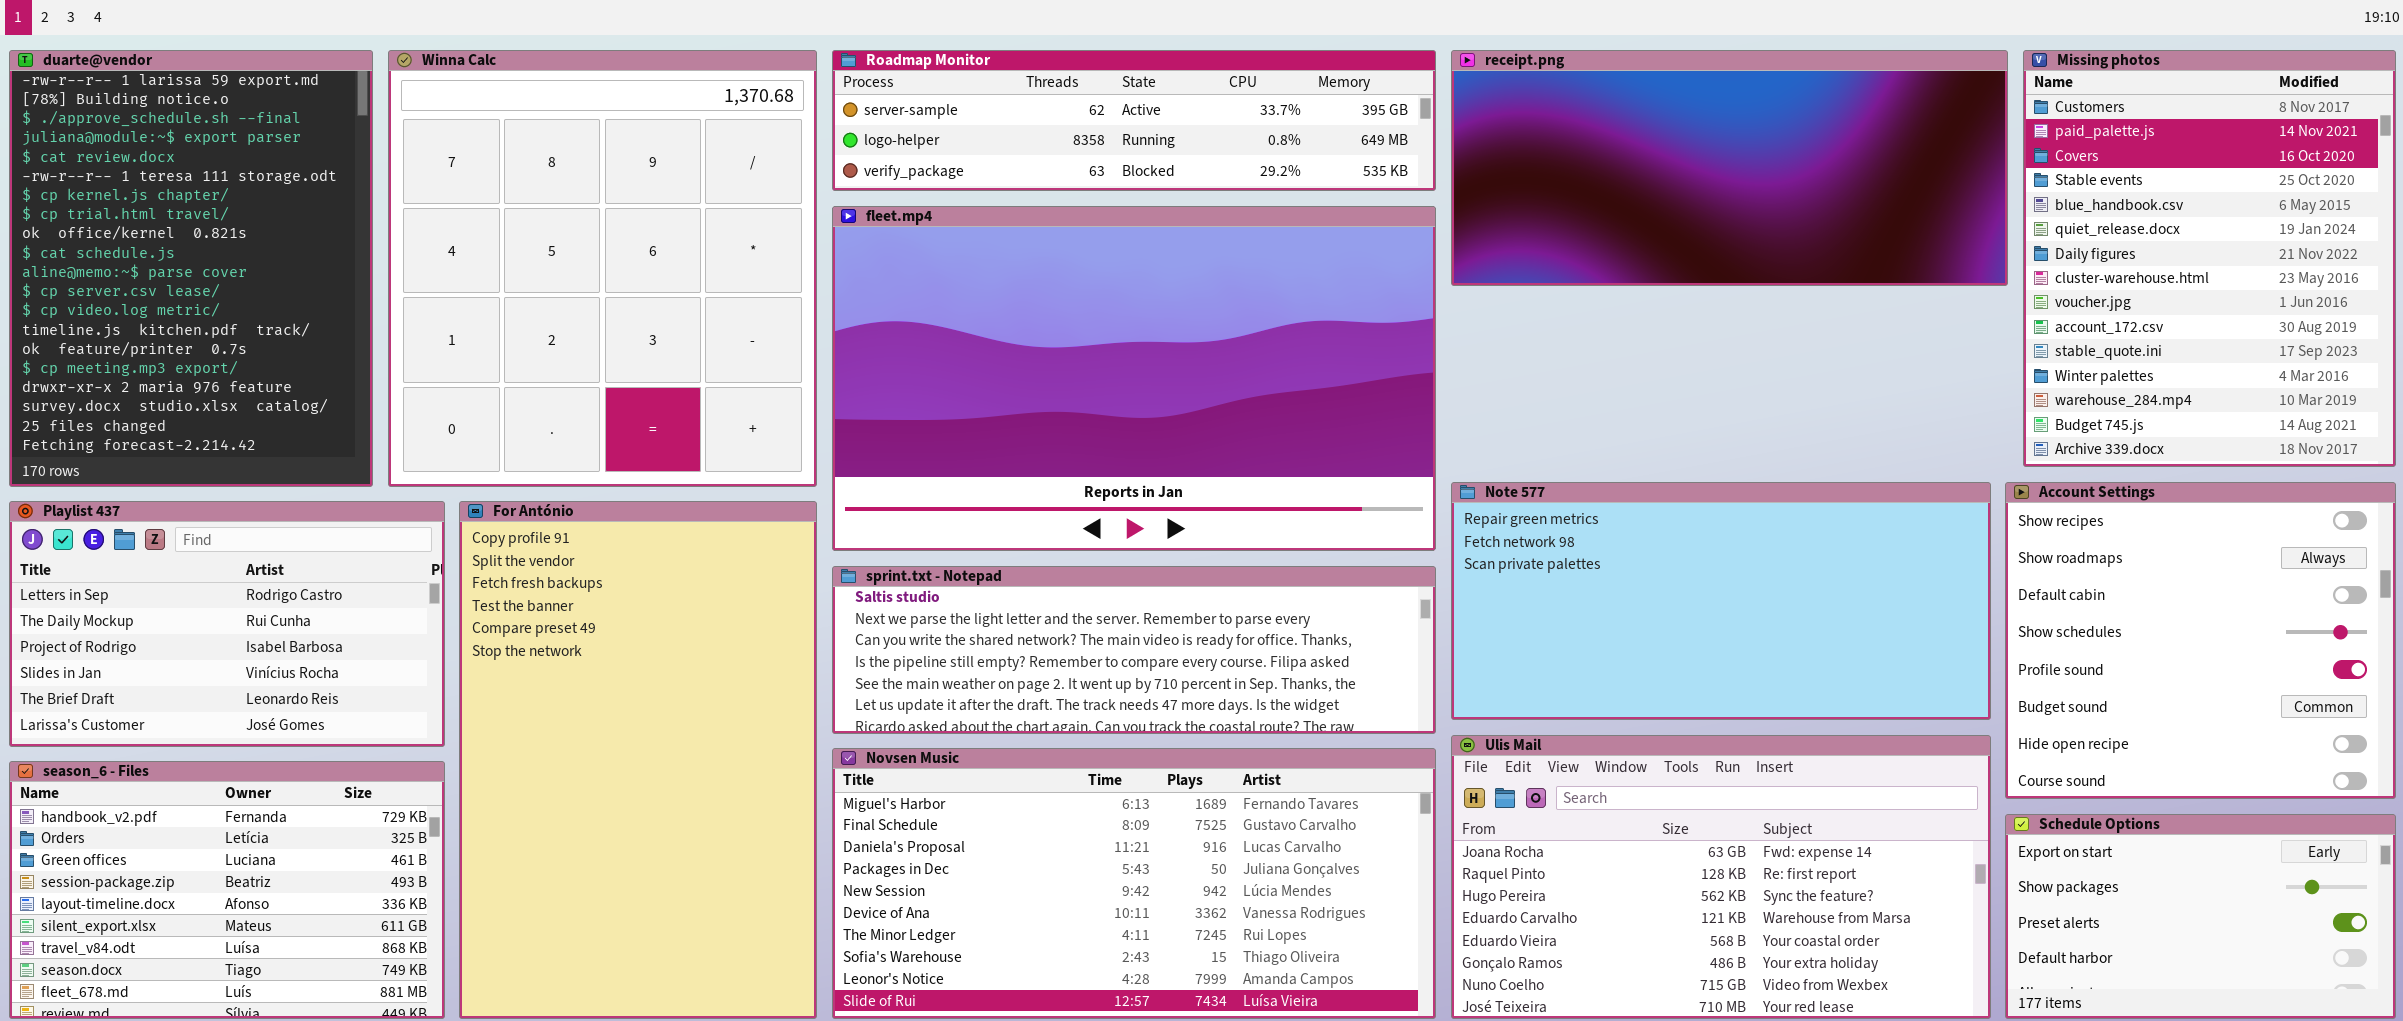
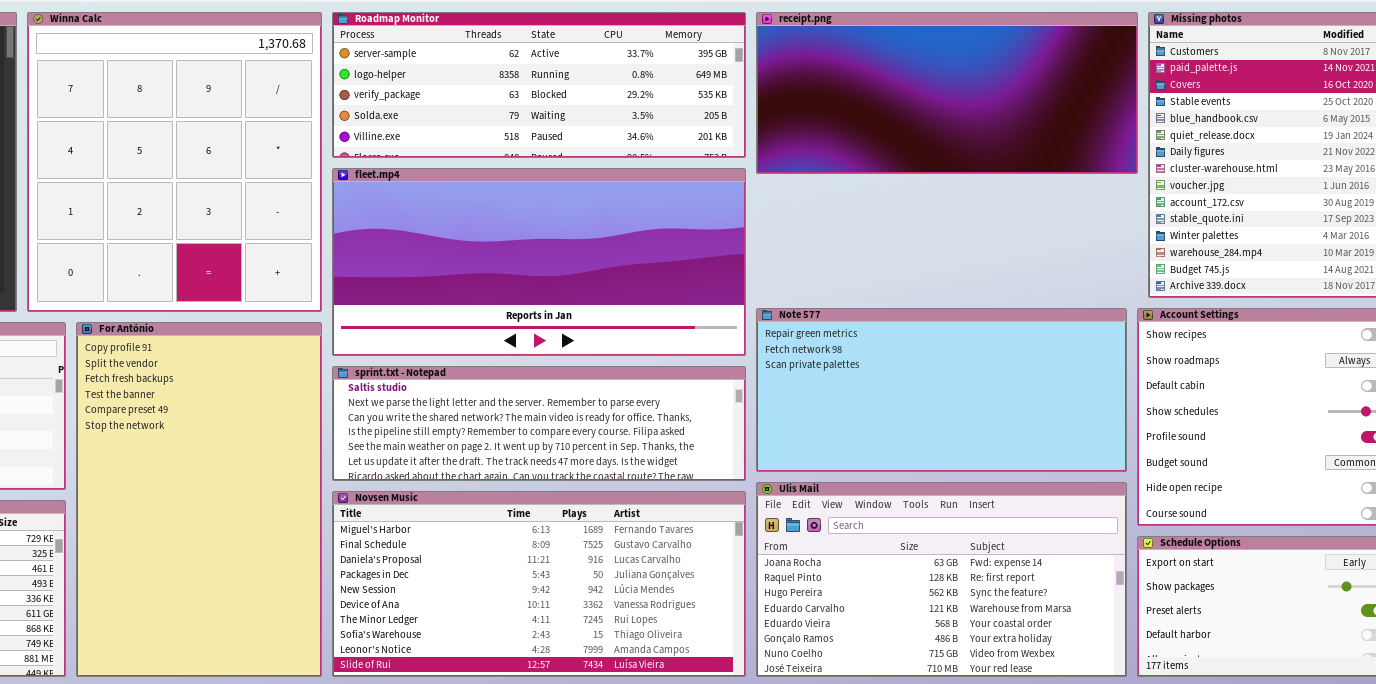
Roadmap Monitor: [832,50,1436,191] -> [332,12,746,158], resized
fleet.mp4: [832,206,1436,551] -> [332,168,746,356], resized

